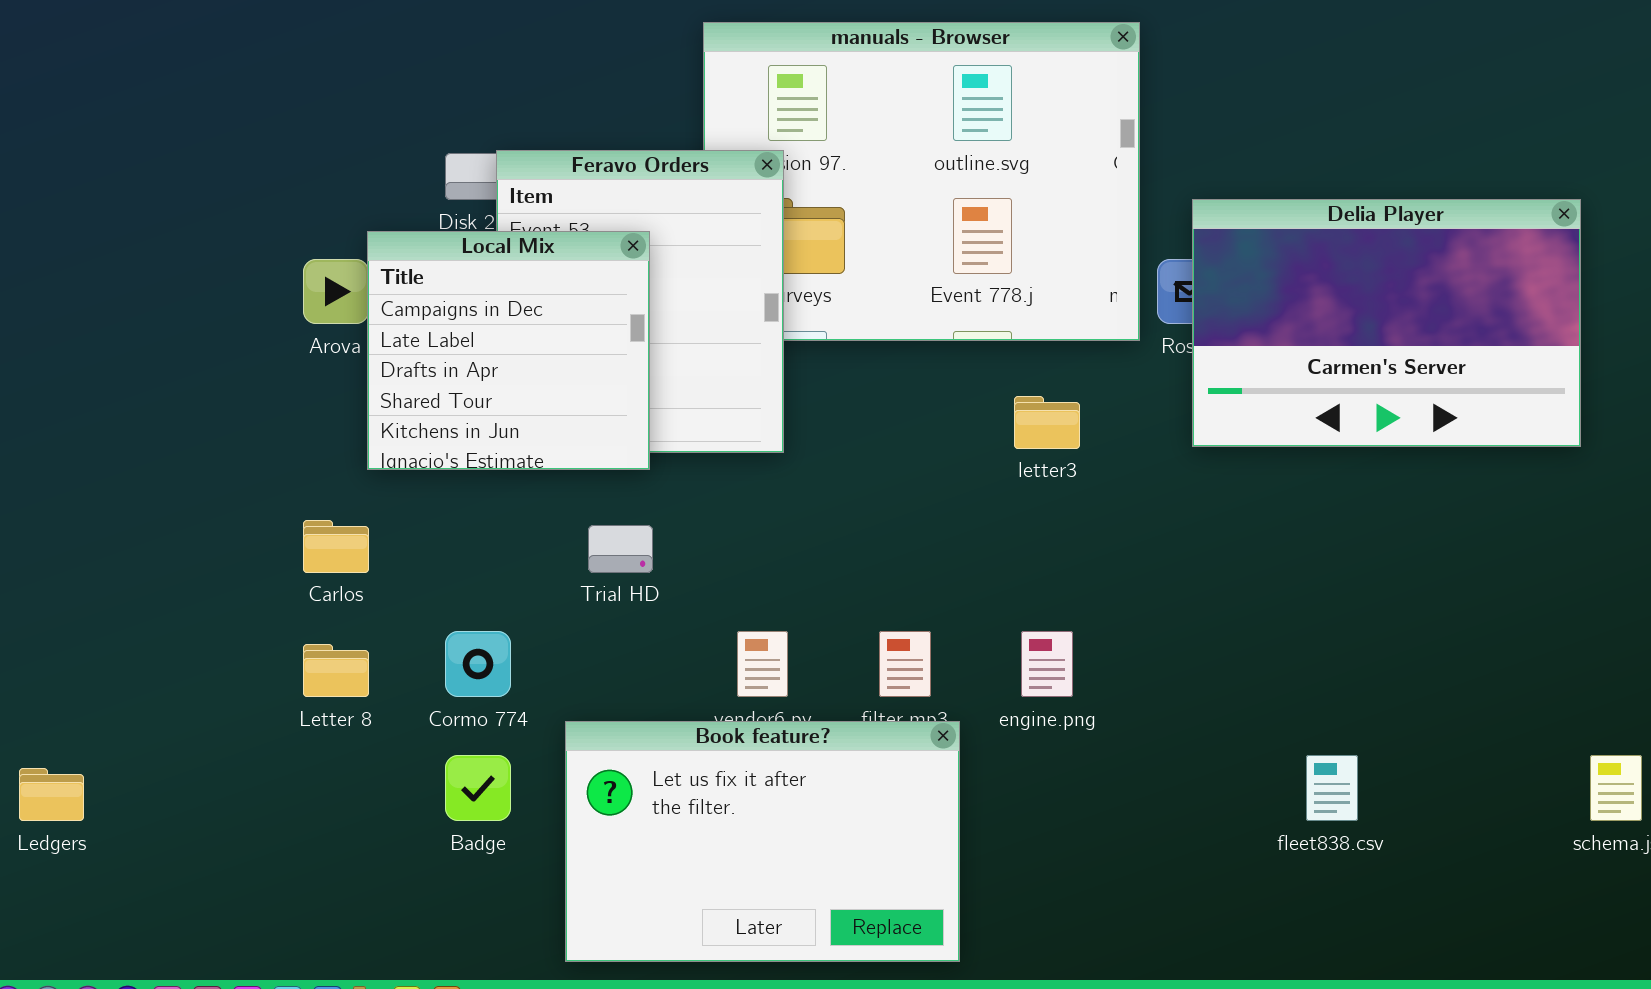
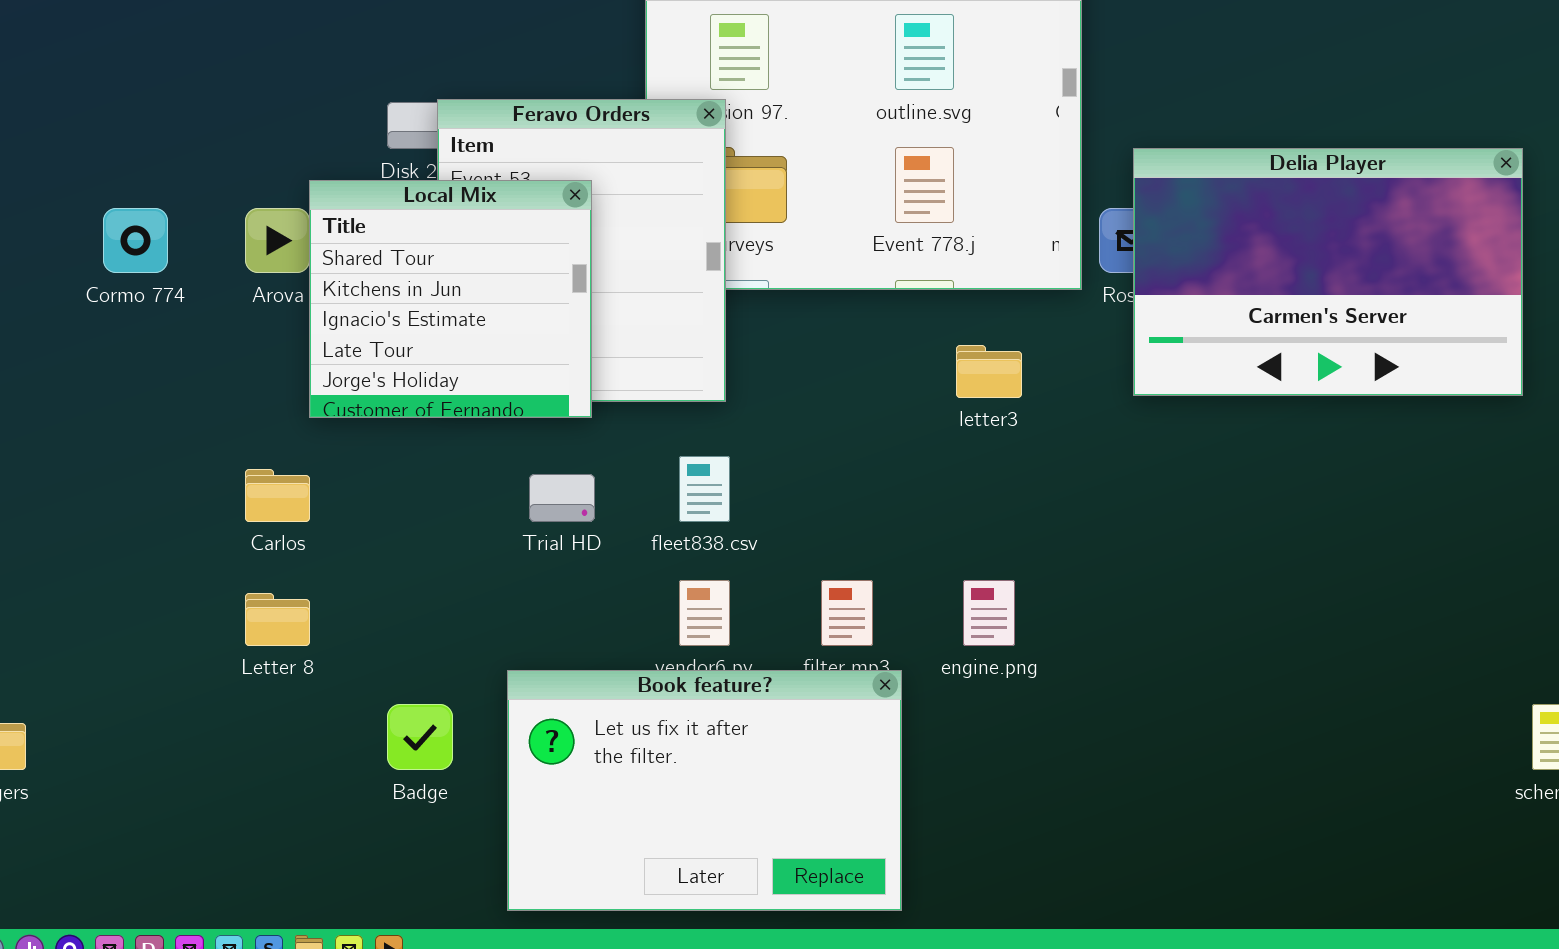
Local Mix: [367,231,650,470] -> [309,180,592,418], scrolled down 3 rows
Cormo 774: [445,631,511,697] -> [103,208,168,273], moved
fleet838.csv: [1306,755,1358,821] -> [679,456,730,522], moved

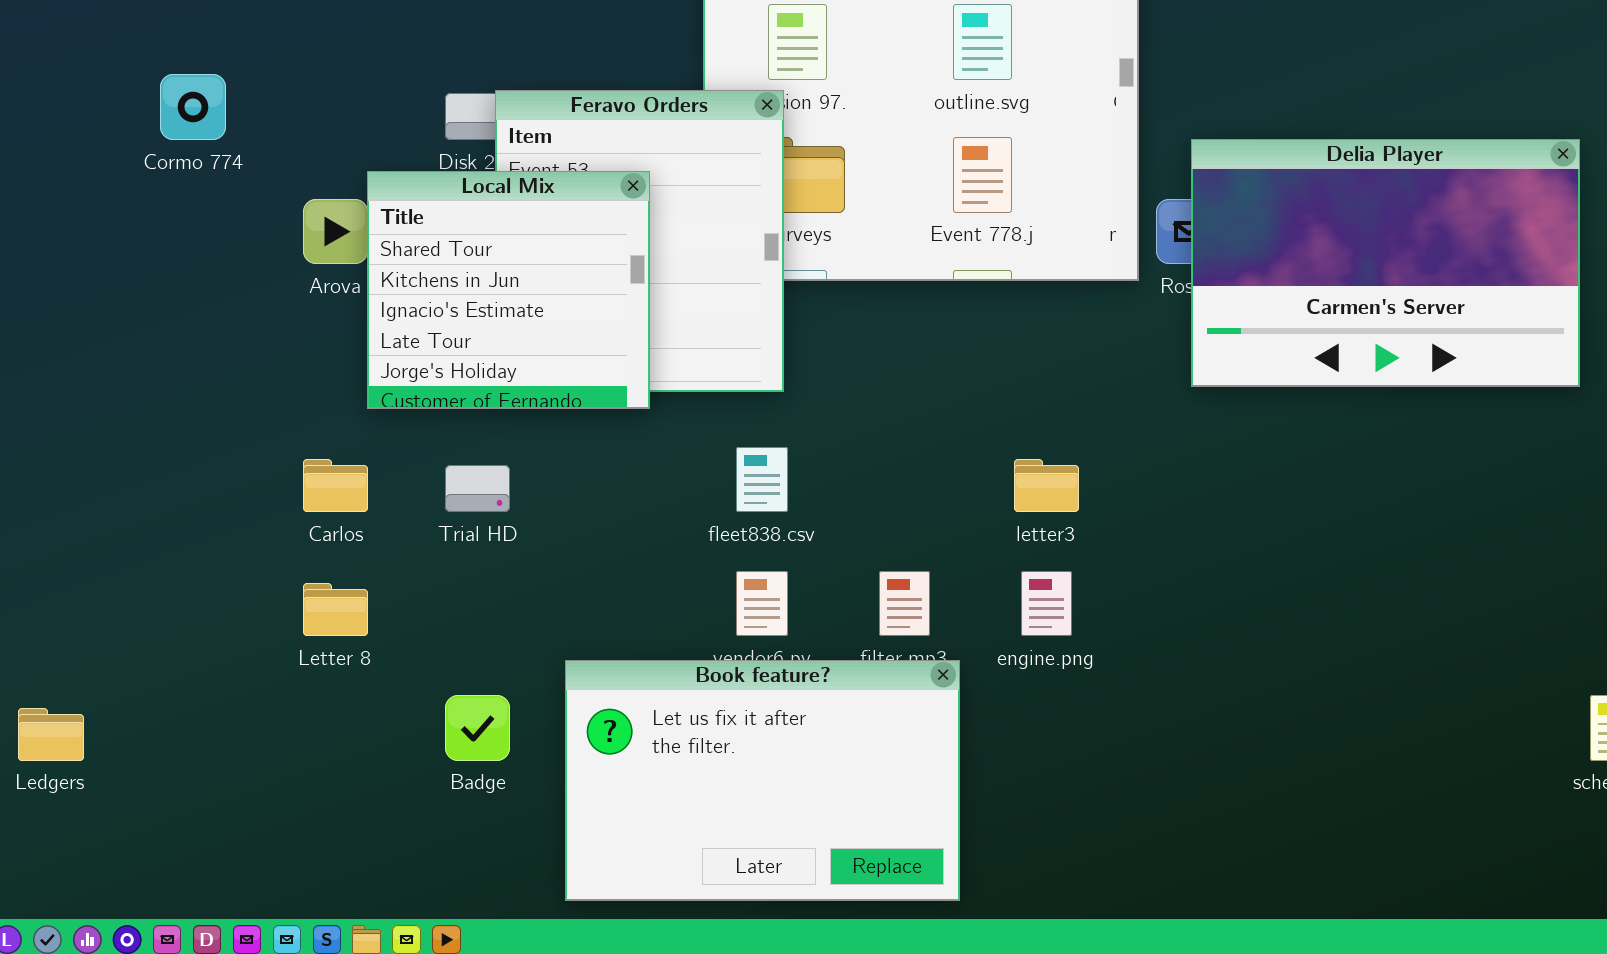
Cormo 774: [103,208,168,273] -> [160,74,226,140], moved
letter3: [956,345,1022,398] -> [1014,459,1079,512], moved
Trial HD: [529,474,595,522] -> [445,465,510,512], moved

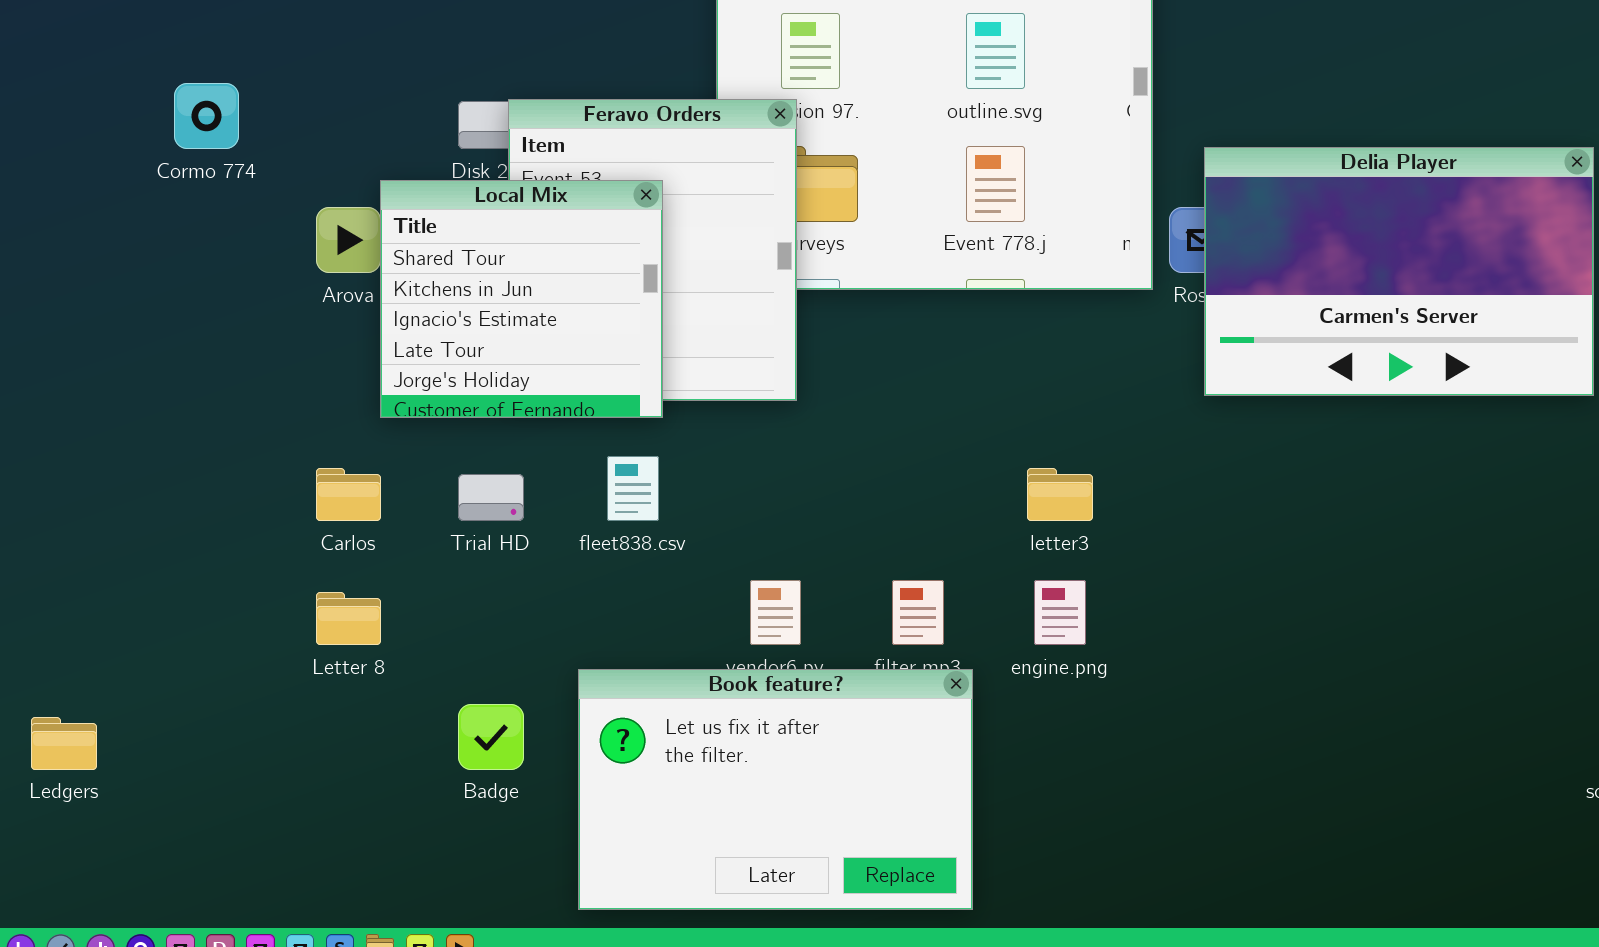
fleet838.csv: [736,447,788,512] -> [607,456,659,521], moved

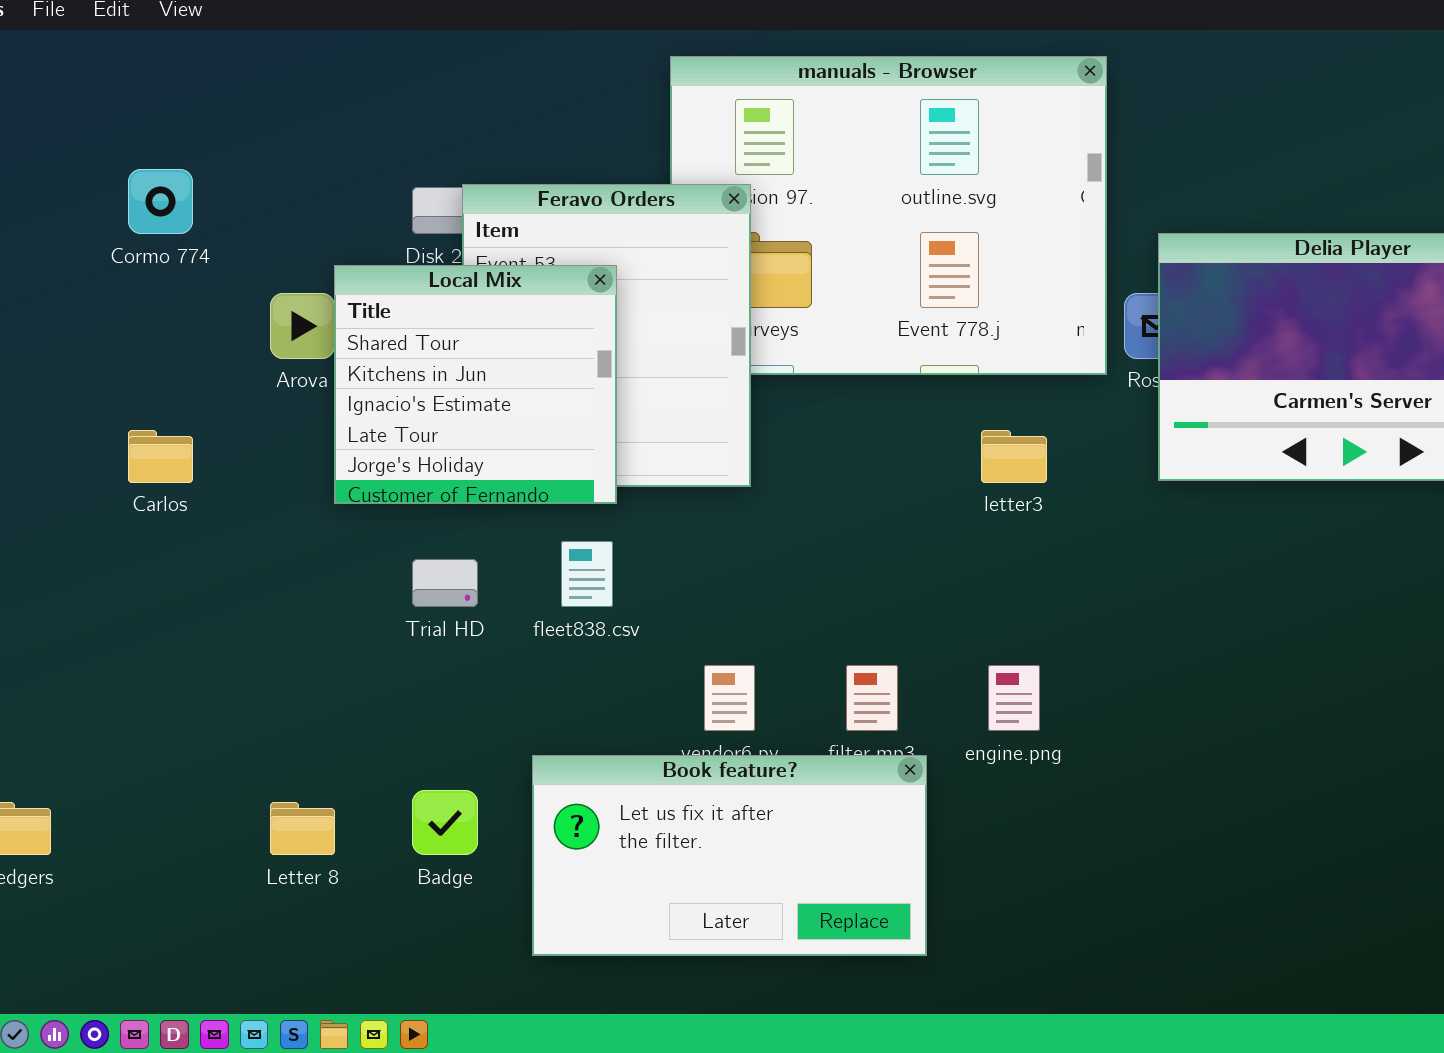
Carlos: [316,468,381,521] -> [128,430,193,483], moved
letter3: [1027,468,1093,521] -> [981,430,1047,483], moved
Letter 8: [316,592,381,645] -> [270,802,335,855], moved
Book feature?: [578,669,973,910] -> [532,755,927,956], resized

